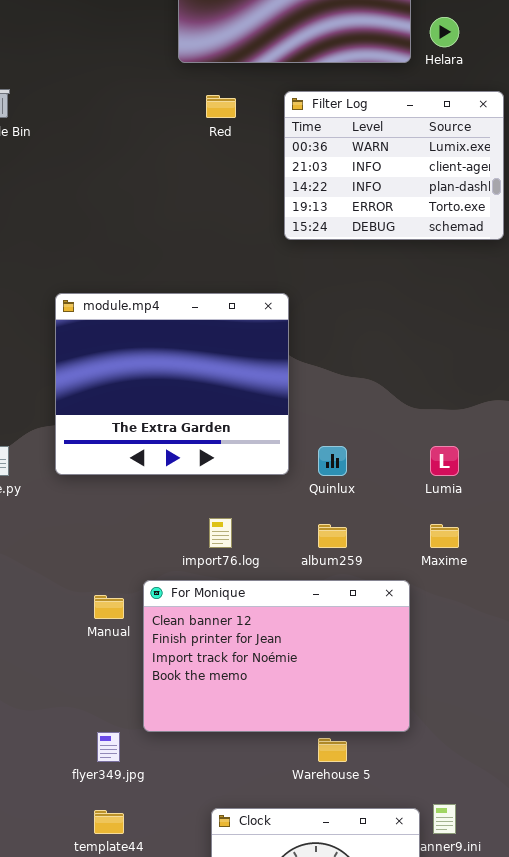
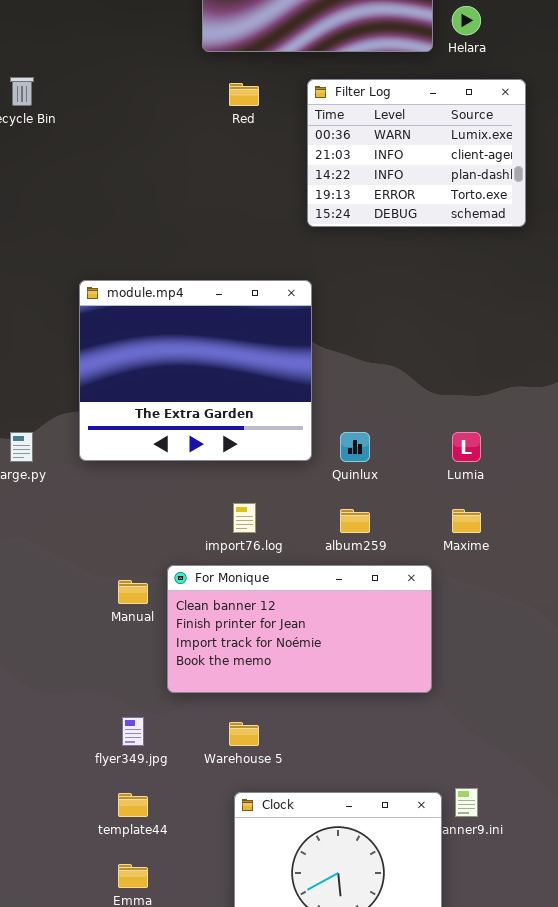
For Monique: [143,580,410,732] -> [167,565,432,693], resized
Warehouse 5: [318,738,347,762] -> [229,722,259,746], moved

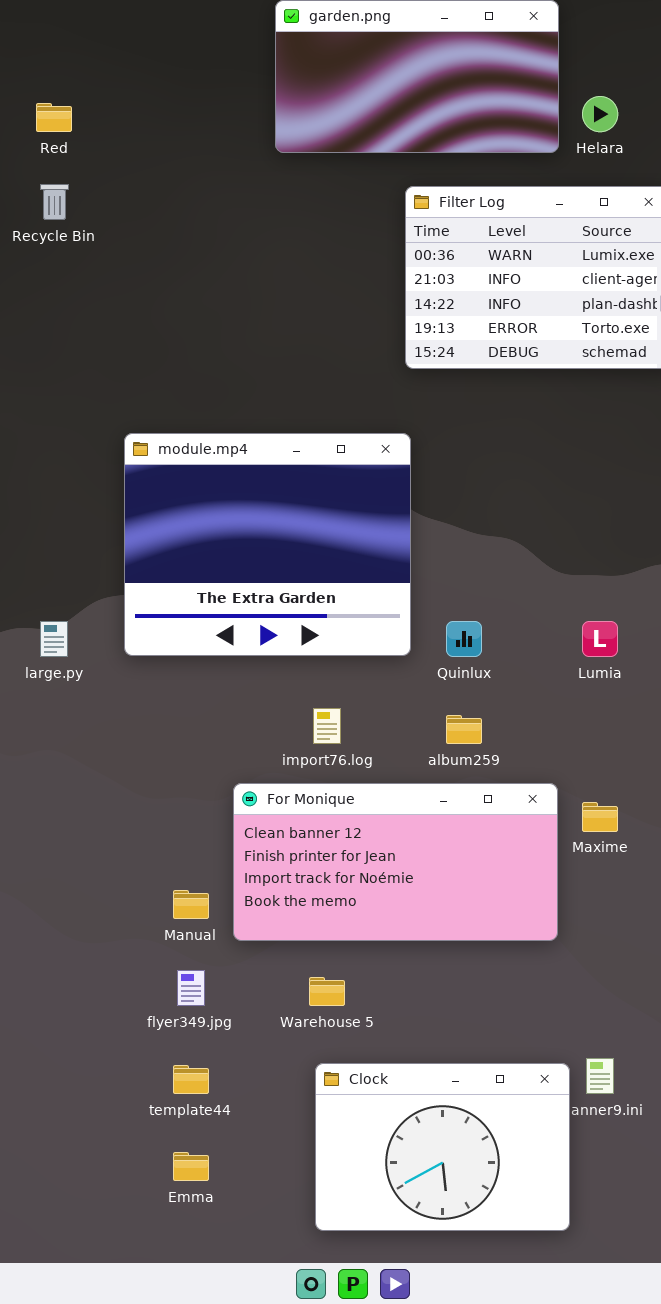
Red: [229,83,259,106] -> [36,103,72,132], moved
Maxime: [452,509,481,533] -> [582,802,618,832], moved
Manual: [118,580,148,604] -> [173,890,209,919], moved

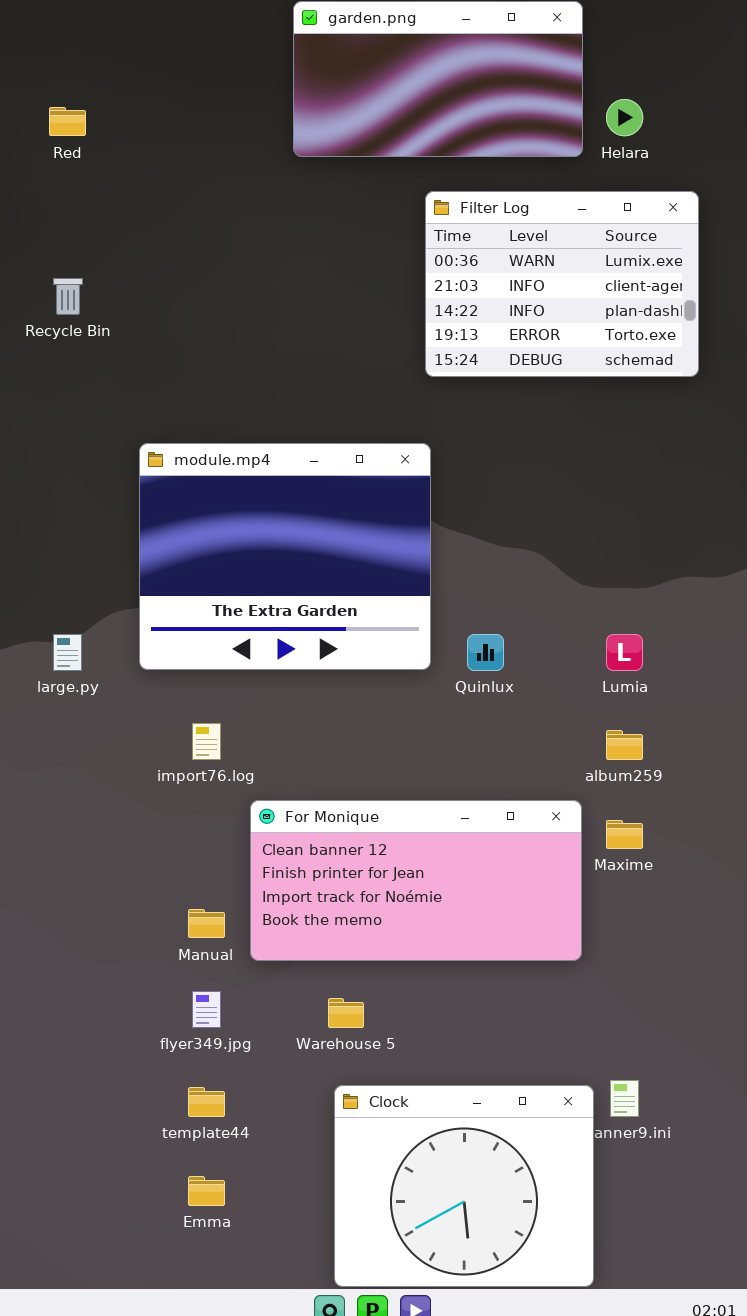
Recycle Bin: [40,184,69,220] -> [53,278,83,315], moved
import76.log: [313,708,341,744] -> [192,723,221,760], moved
album259: [446,715,482,744] -> [606,730,643,760], moved
Clock: [315,1063,570,1231] -> [334,1085,594,1287], resized

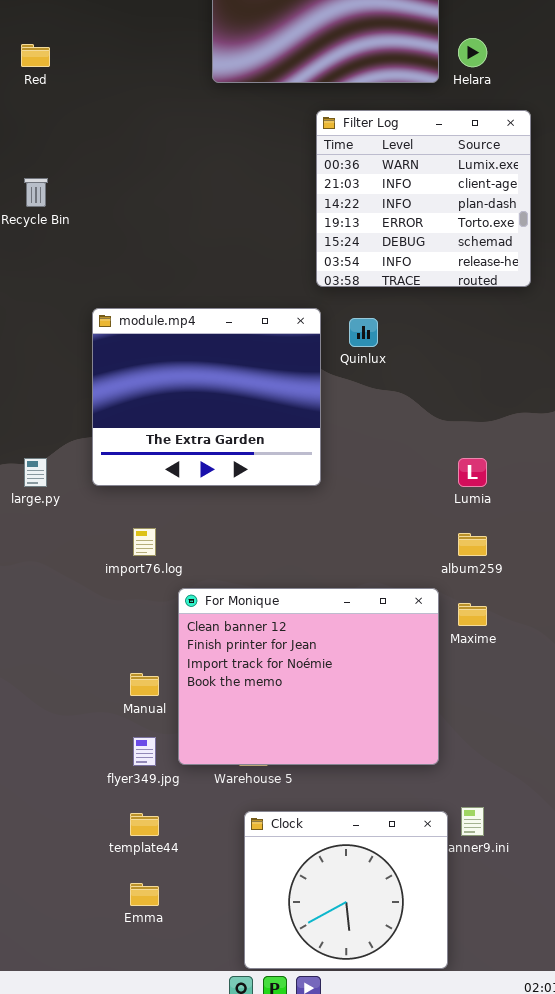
Filter Log: [425,191,699,377] -> [316,110,531,287], resized
Quinlux: [467,634,504,671] -> [349,318,378,347], moved
For Monique: [250,800,582,961] -> [178,588,439,765], resized

